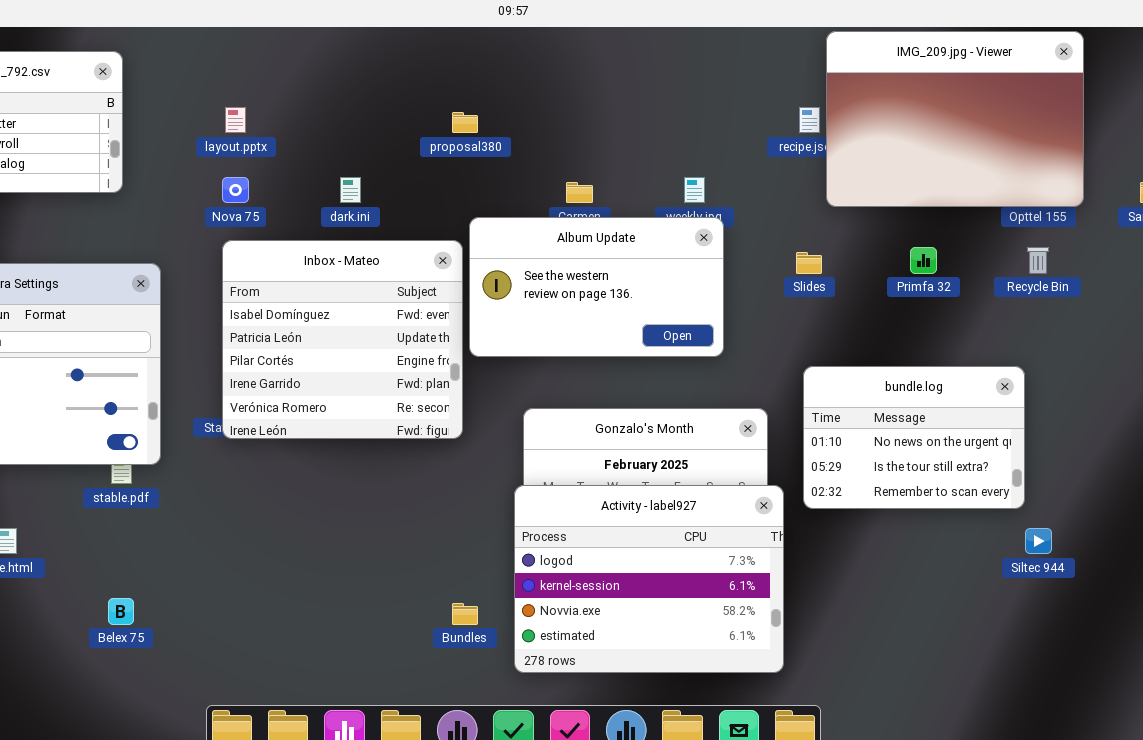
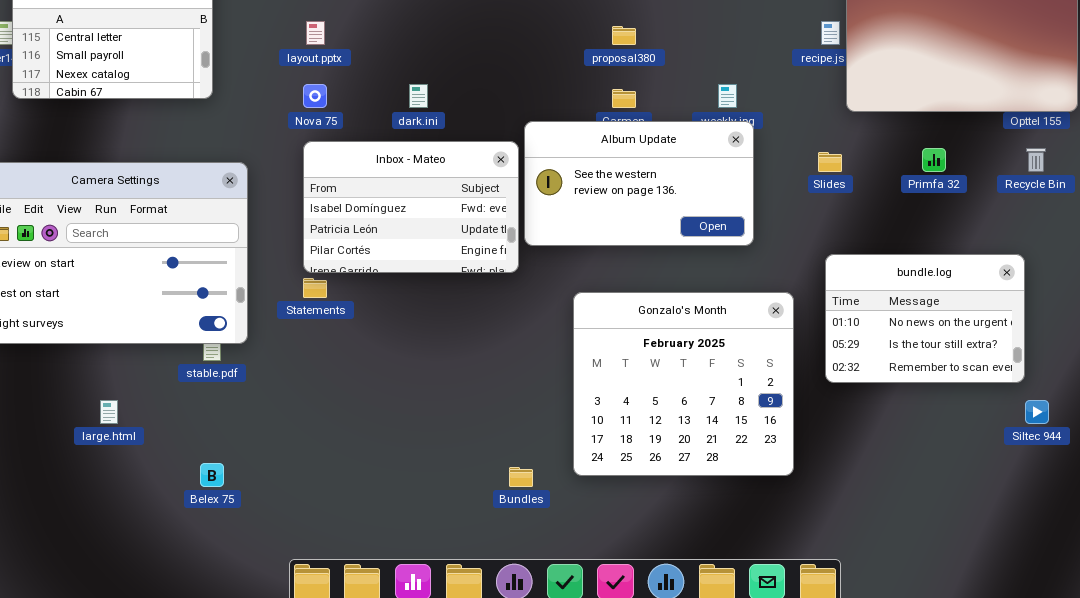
proposal380: [452,112,478,133] -> [612,26,636,45], moved
Inbox - Mateo: [222,240,463,439] -> [303,141,519,273], resized
Activity - label927: [514,485,784,673] -> none, closed

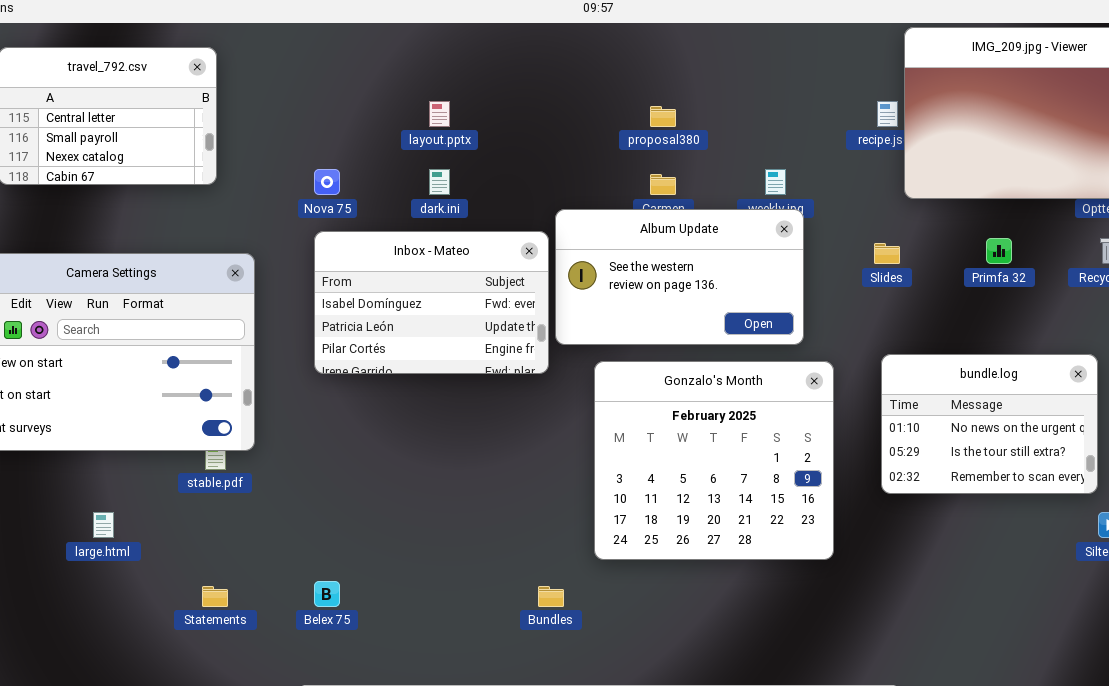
layout.pptx: [306,21,325,45] -> [429,101,450,127], moved
Statements: [303,278,327,298] -> [202,586,228,607], moved
Gonzalo's Month: [573,292,794,476] -> [594,361,834,560], moved
Belex 75: [200,463,224,487] -> [314,581,340,607], moved

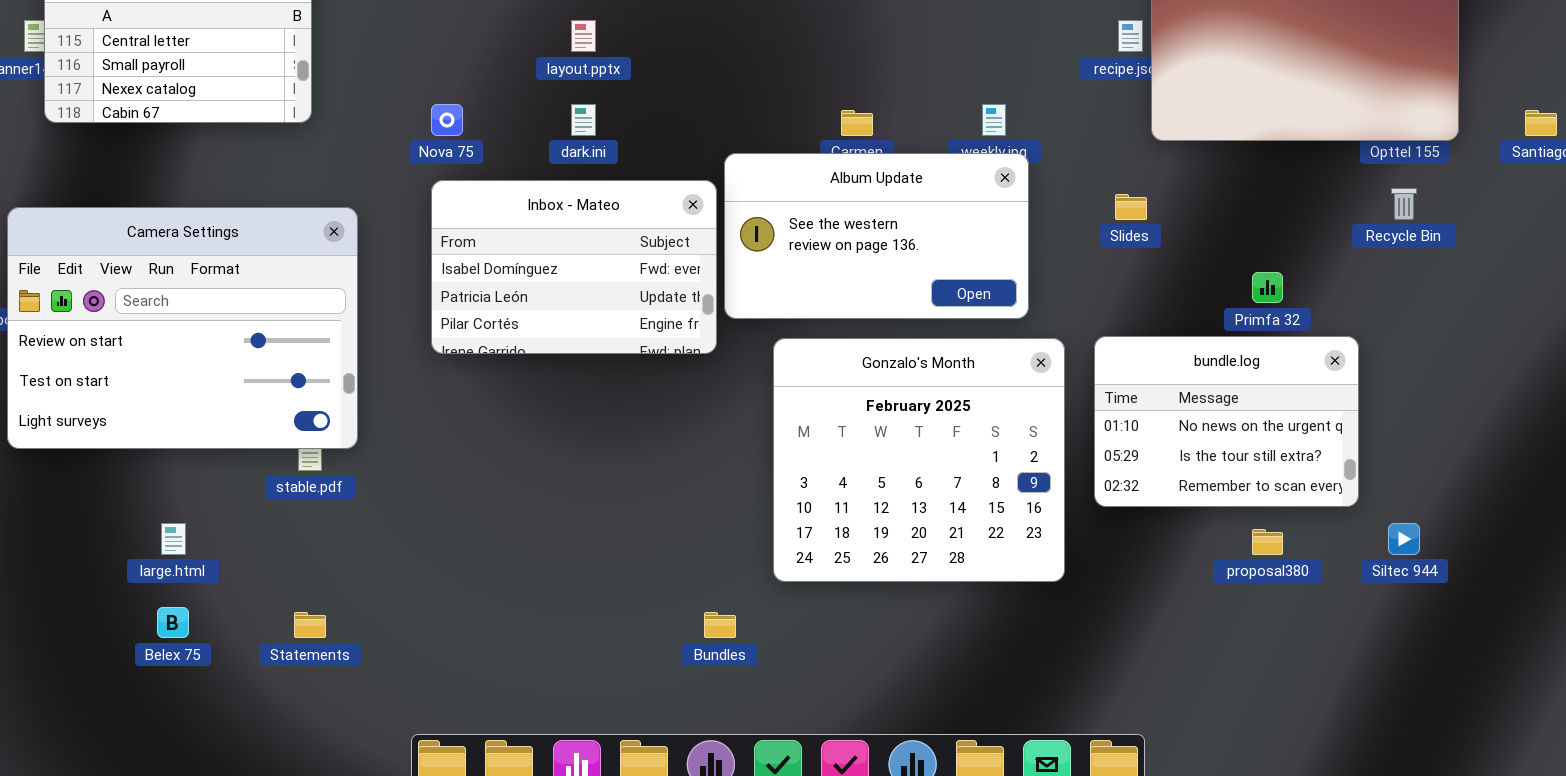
proposal380: [650,106,676,127] -> [1252,529,1283,555], moved
Primfa 32: [986,238,1012,264] -> [1252,272,1283,303], moved
bundle.log: [881,354,1098,494] -> [1094,336,1359,507], moved
Belex 75: [314,581,340,607] -> [157,607,189,638], moved

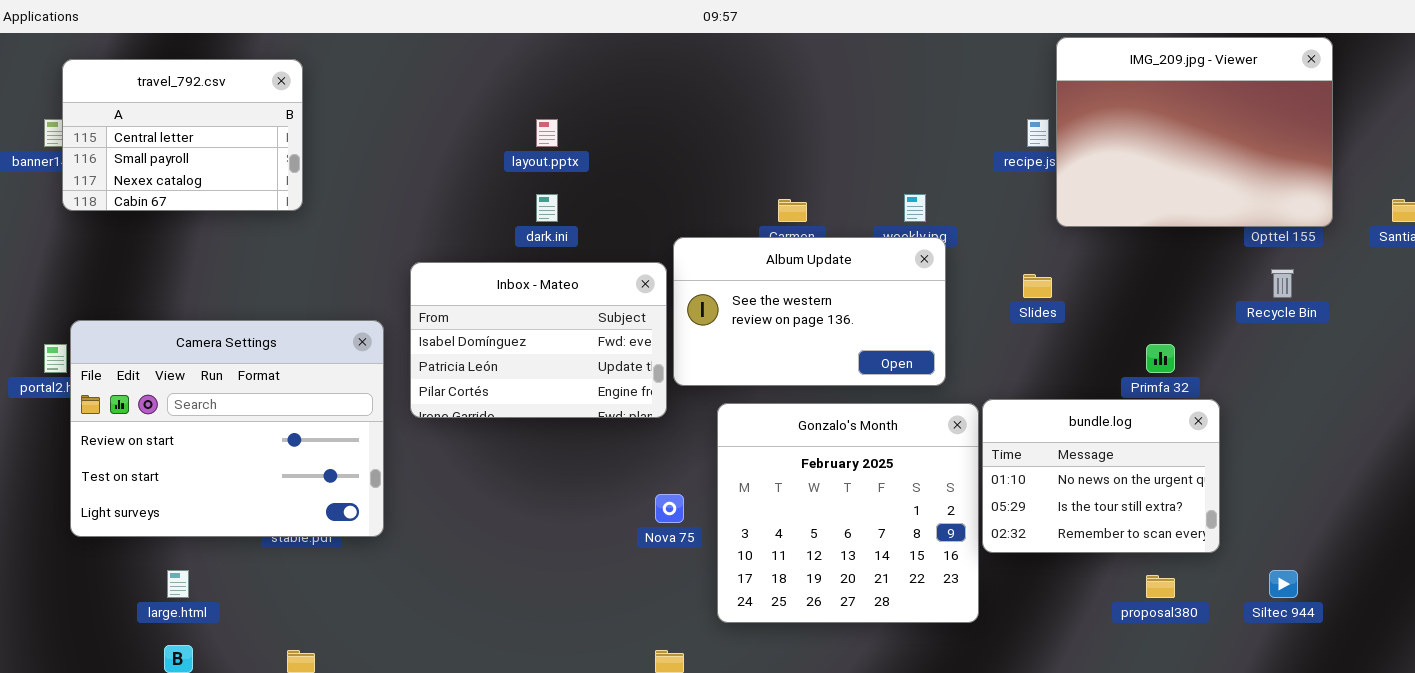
Nova 75: [431,104,463,136] -> [655,494,684,523], moved
Camera Settings: [7,207,358,449] -> [70,320,384,537], moved
bundle.log: [1094,336,1359,507] -> [982,399,1220,553], moved

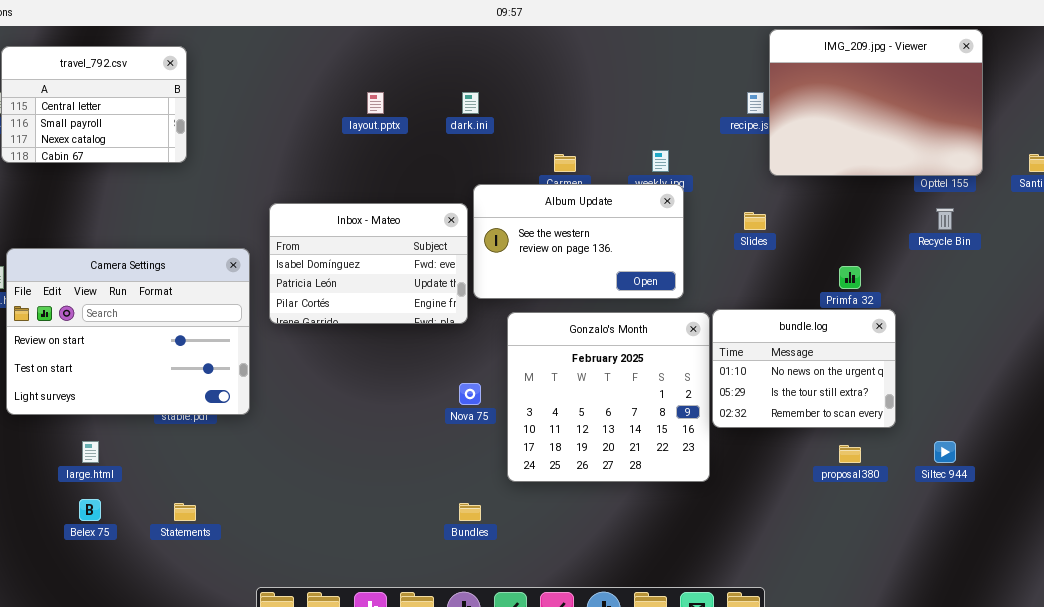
dark.ini: [536,194,558,222] -> [462,92,479,114], moved

